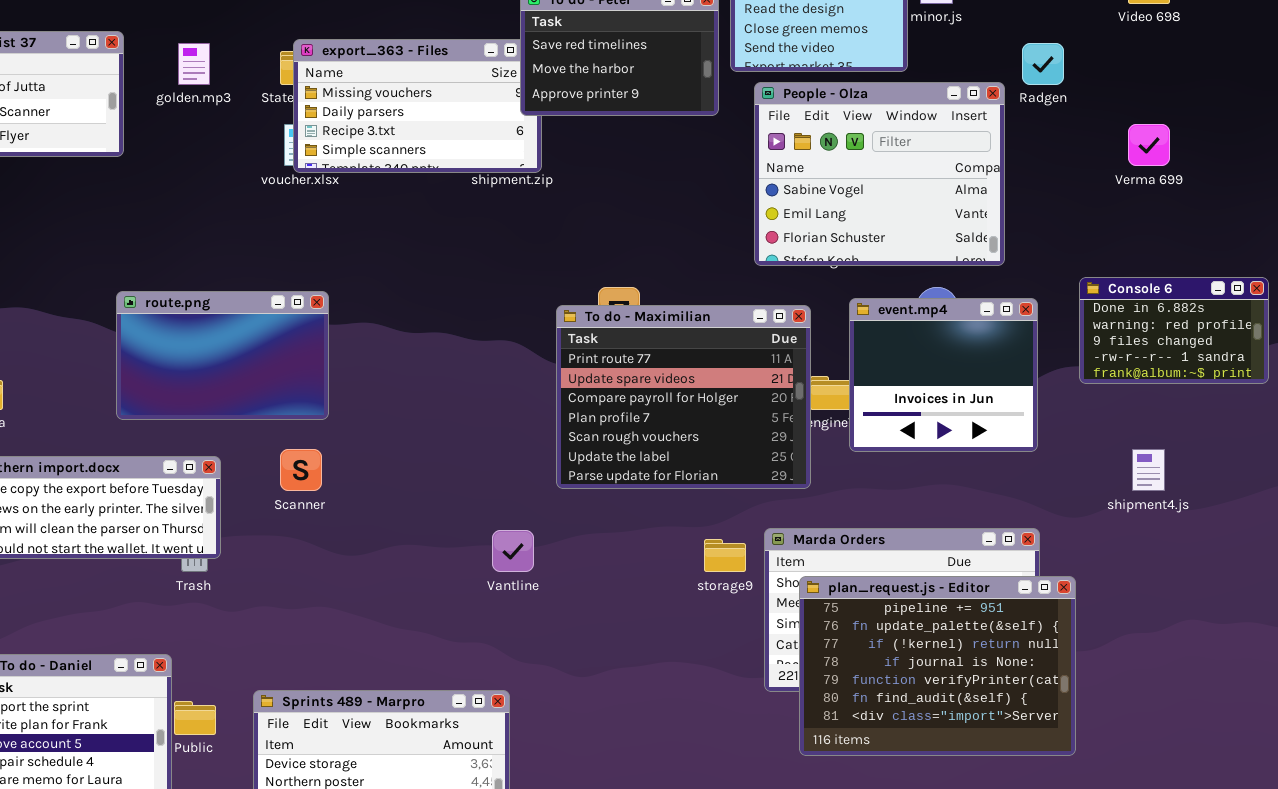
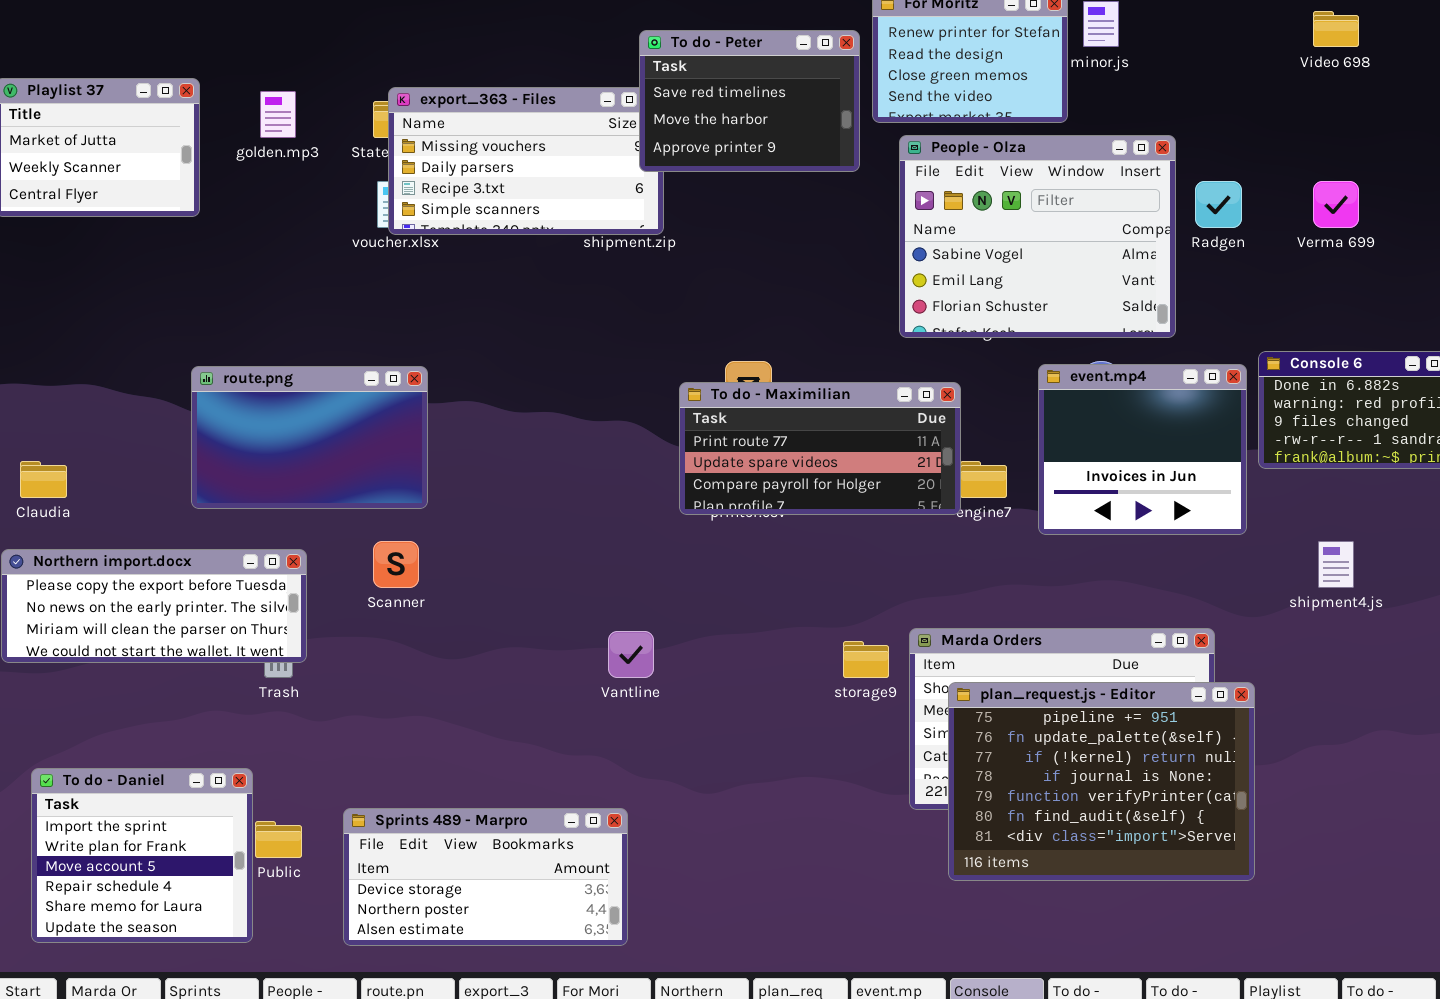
Radgen: [1022,43,1064,85] -> [1195,181,1242,228], moved
event.mp4: [849,298,1038,452] -> [1038,364,1247,535], moved
To do - Maximilian: [556,305,811,489] -> [679,382,961,515], resized

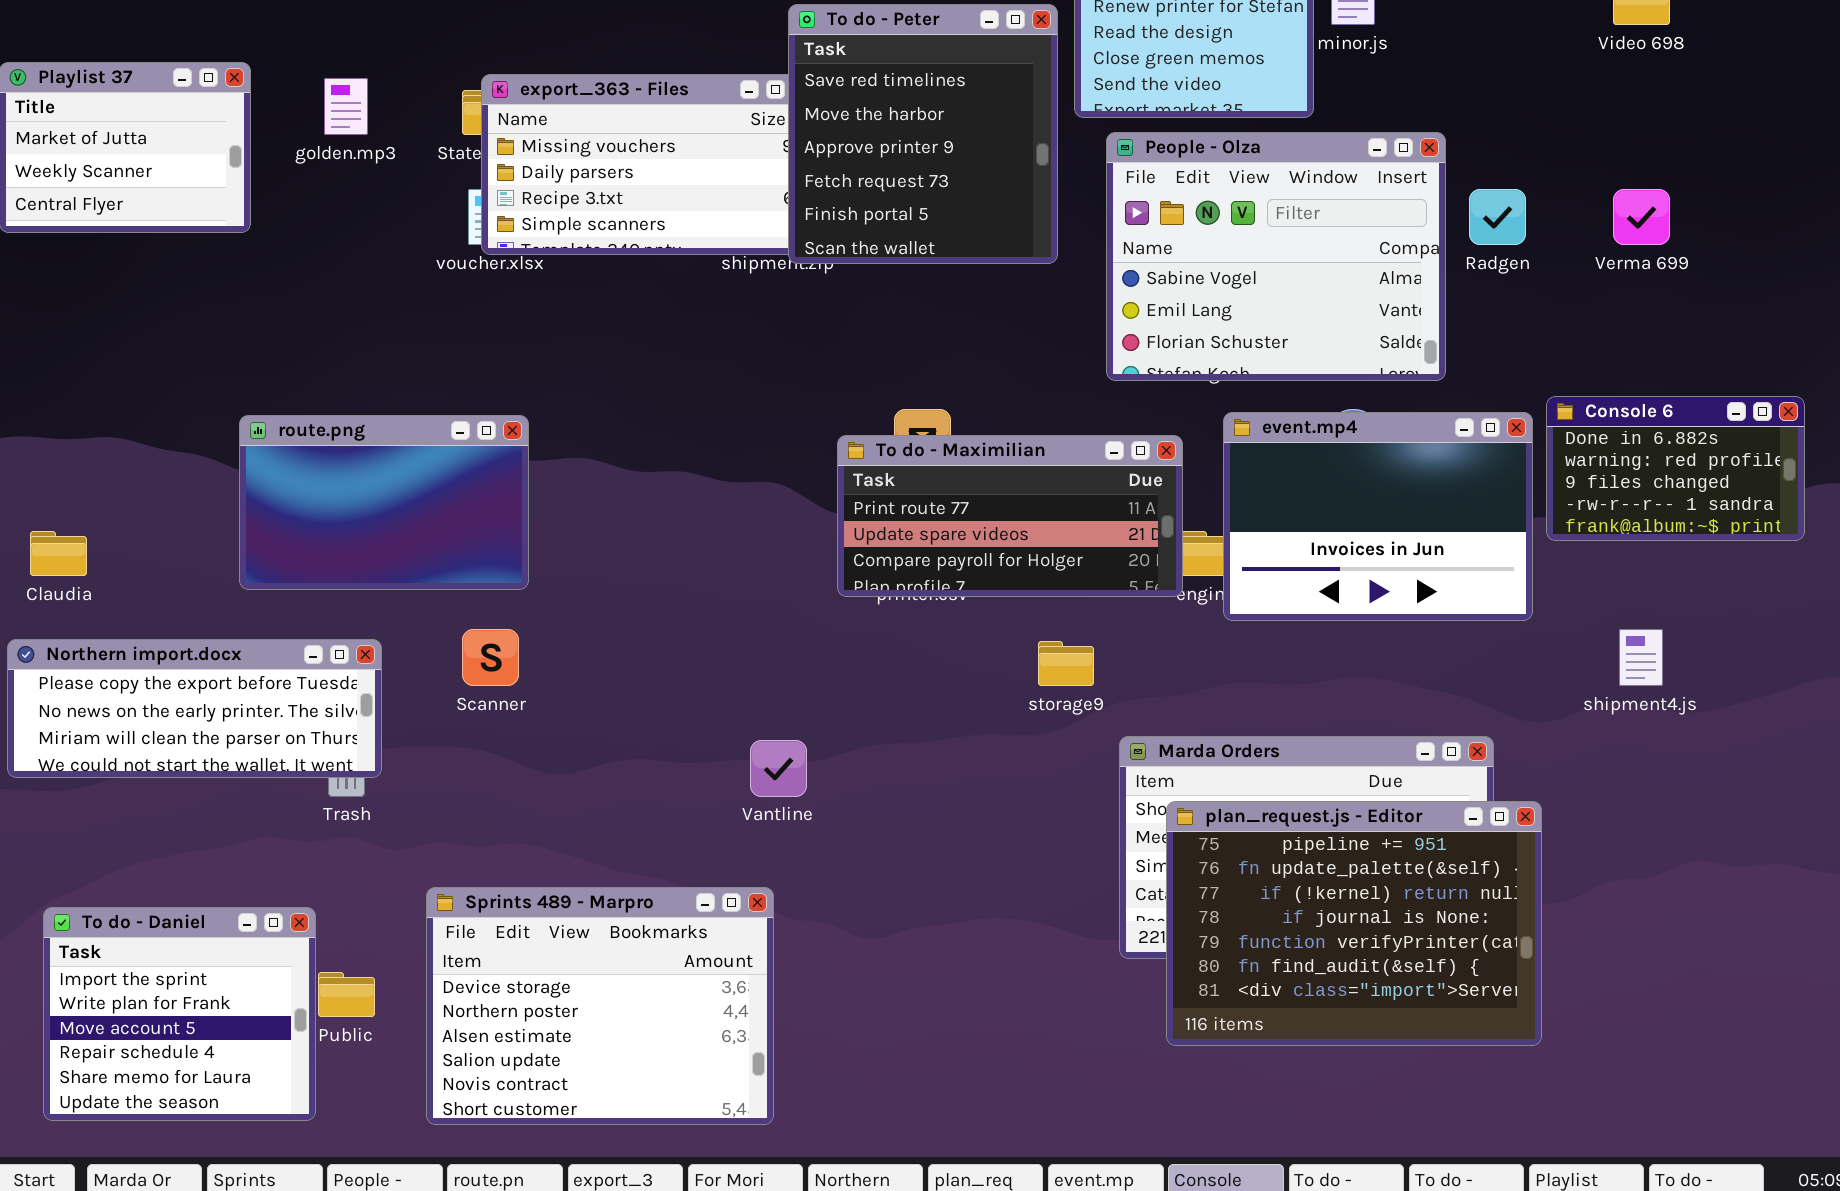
To do - Peter: [639,30,860,172] -> [788,4,1058,264], resized
event.mp4: [1038,364,1247,535] -> [1223,412,1533,621], resized
storage9: [843,641,889,678] -> [1038,641,1094,686], moved
Sprints 489 - Marpro: [343,808,628,946] -> [426,887,774,1125], resized

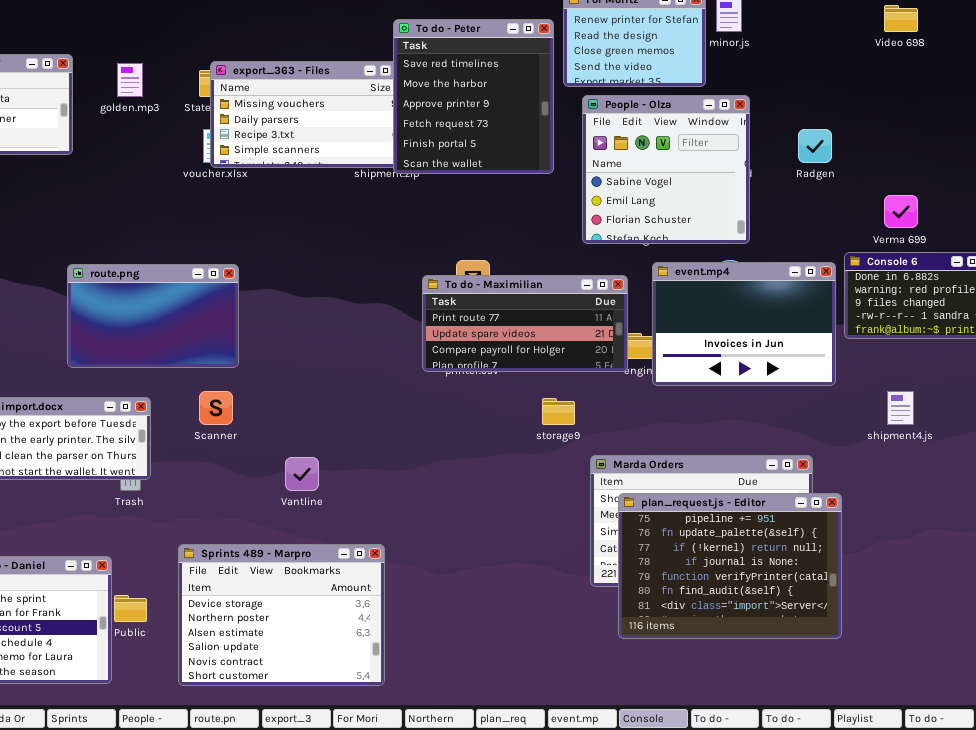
People - Olza: [1106,132,1446,381] -> [582,95,750,244], resized
Verma 699: [1613,189,1670,245] -> [884,195,918,228], moved
Vantline: [750,740,807,797] -> [285,457,319,491], moved

